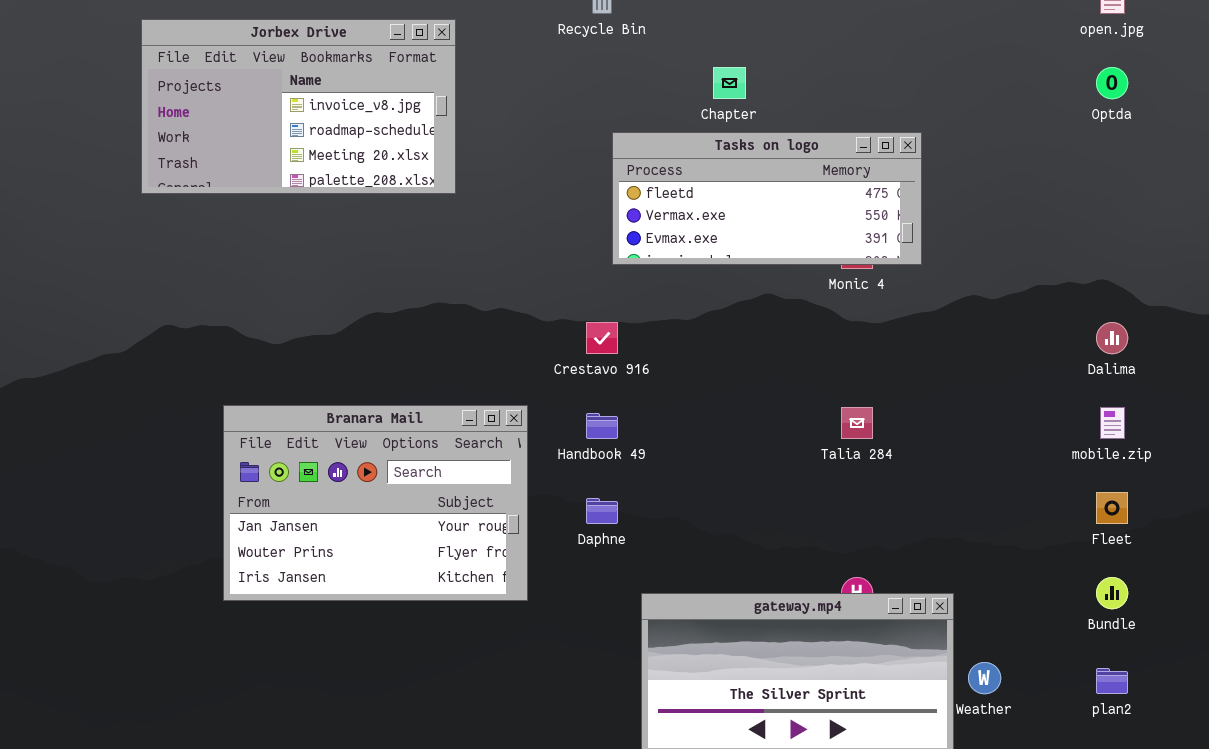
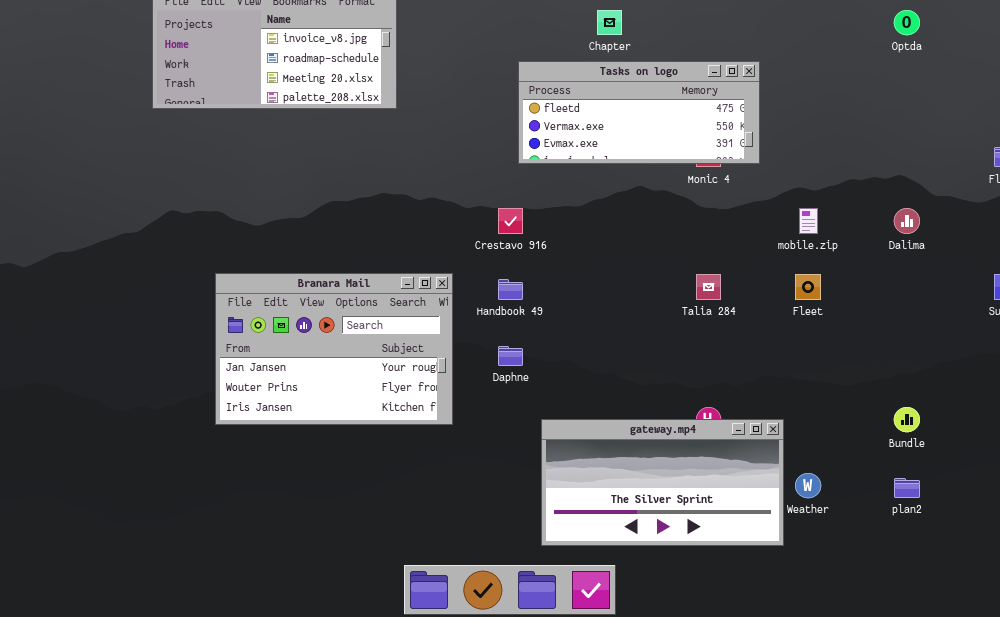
mobile.zip: [1100,407,1125,439] -> [799,208,818,234], moved
Fleet: [1096,492,1128,524] -> [795,274,821,300], moved

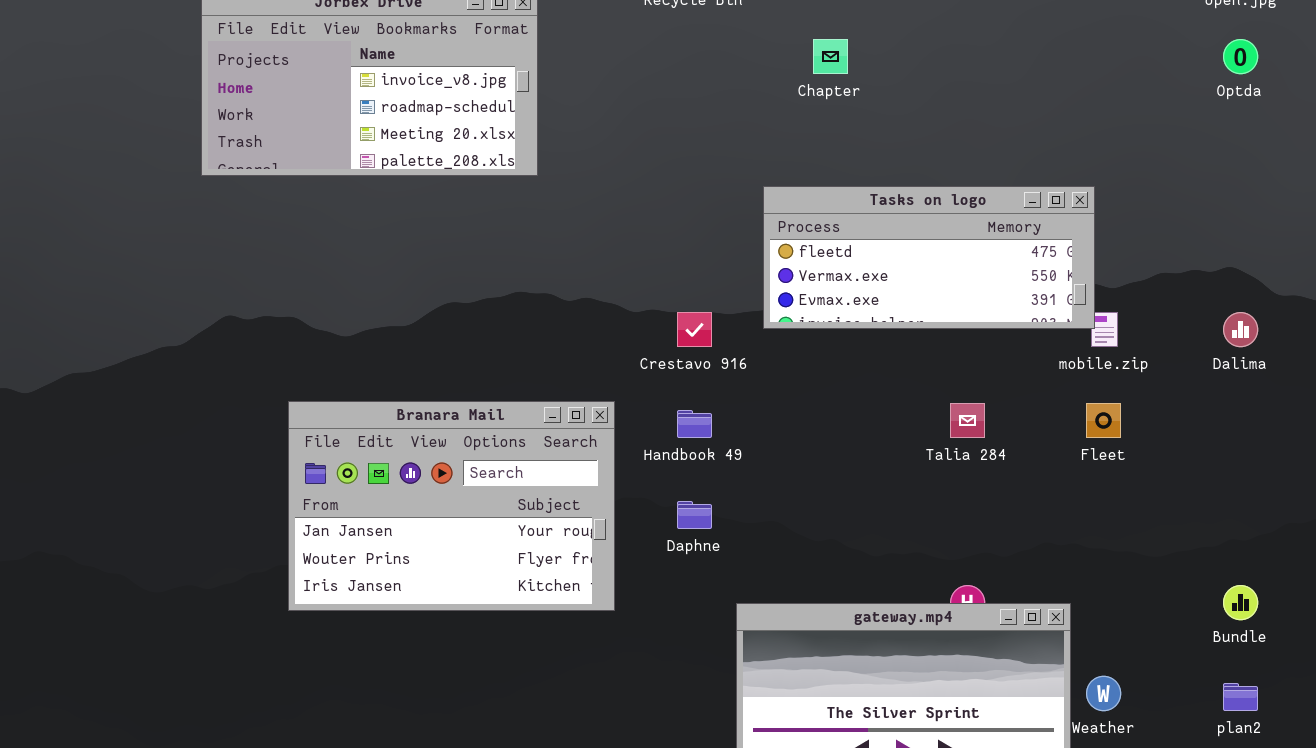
Tasks on logo: [518,61,760,164] -> [763,186,1095,329], moved

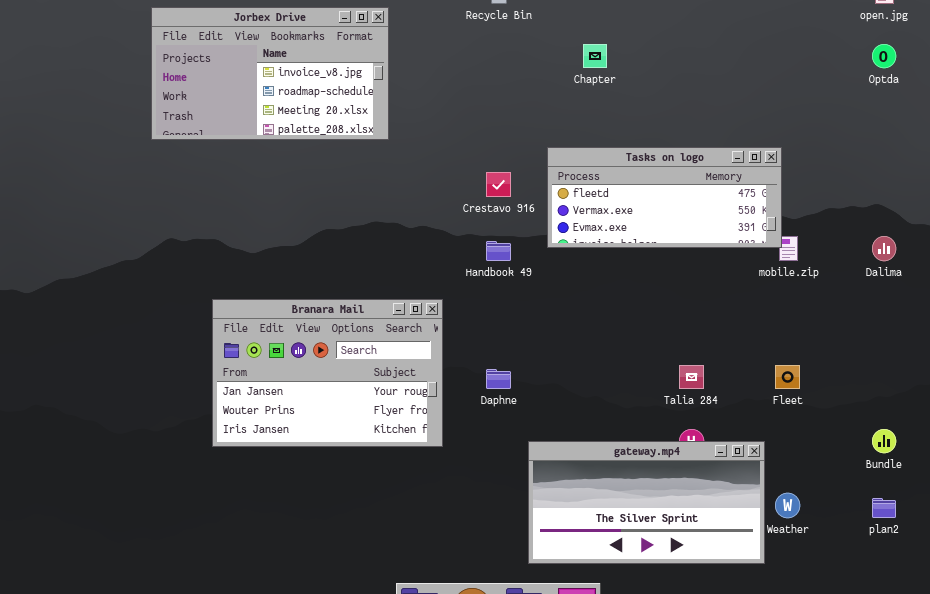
Crestavo 916: [677,312,712,347] -> [486,172,511,197], moved
Talia 284: [950,403,985,438] -> [679,365,704,389], moved
Fleet: [1086,403,1121,438] -> [775,365,800,389], moved
Handbook 49: [677,410,712,438] -> [486,241,511,261], moved

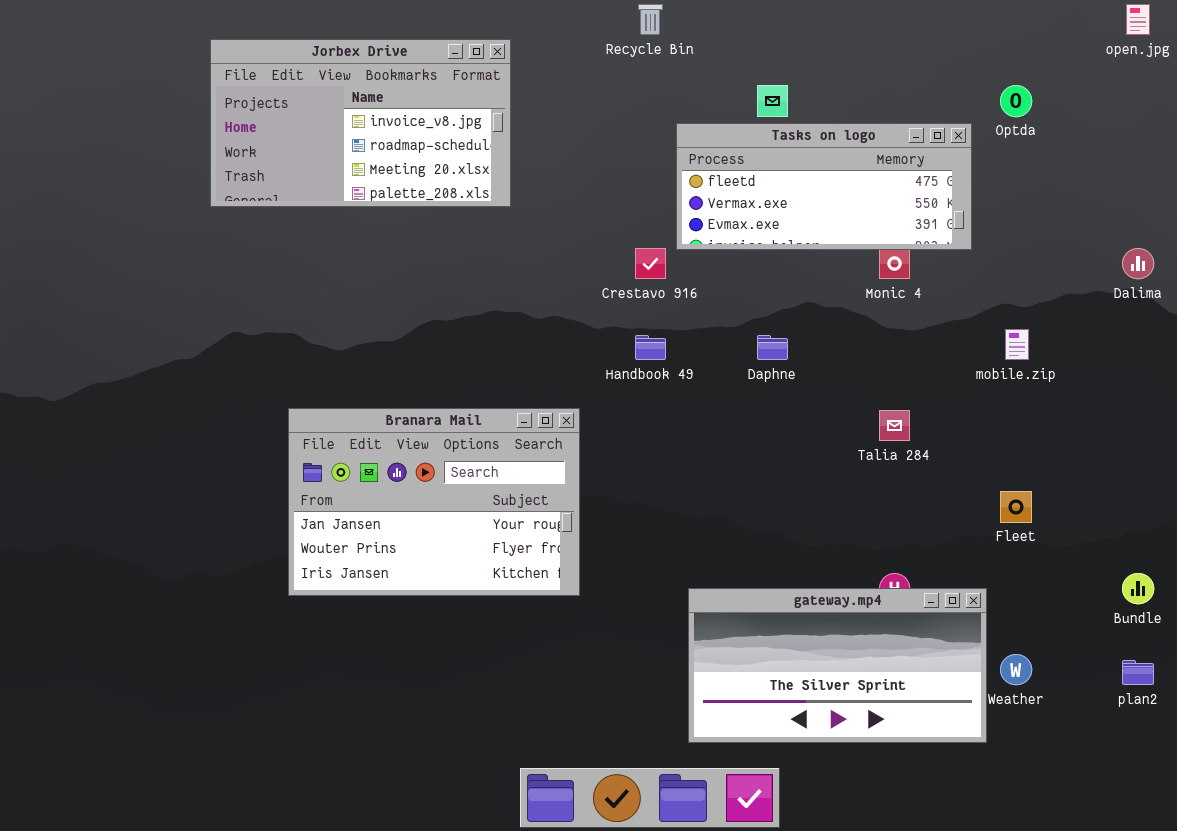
Optda: [872,44,896,68] -> [1000,85,1032,117], moved
Tasks on logo: [547,147,782,248] -> [676,123,972,250], moved
Dalima: [872,236,896,261] -> [1122,248,1154,279], moved
Talia 284: [679,365,704,389] -> [879,410,910,441], moved
Daphne: [486,369,511,389] -> [757,335,788,360], moved

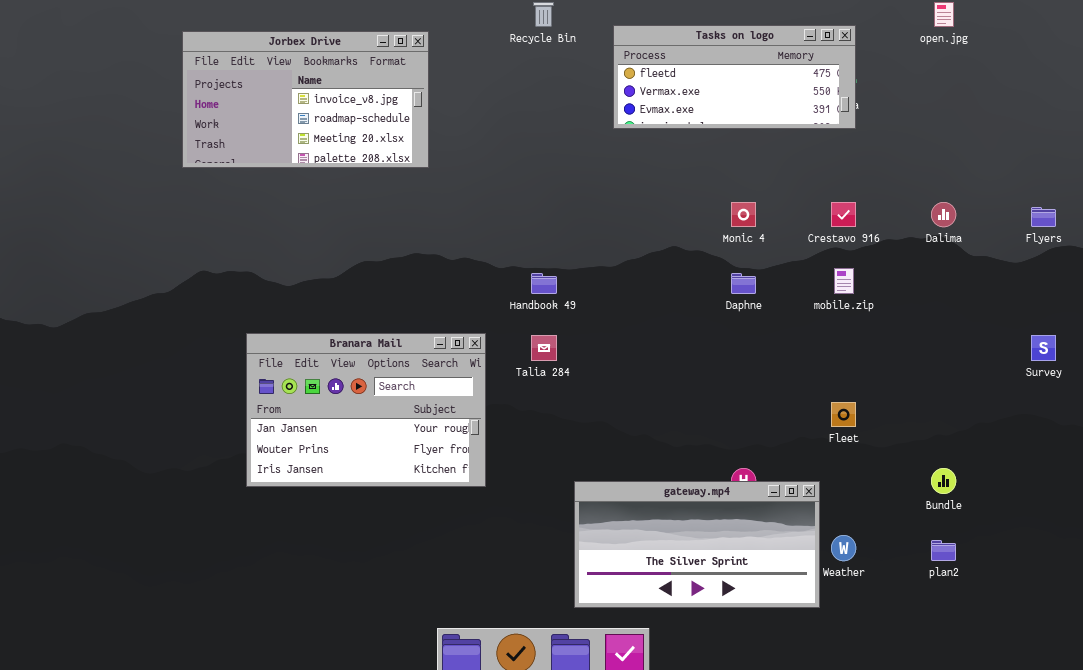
Tasks on logo: [676,123,972,250] -> [613,25,856,129], moved
Crestavo 916: [635,248,666,279] -> [831,202,856,227], moved
Daphne: [757,335,788,360] -> [731,273,756,294], moved
Talia 284: [879,410,910,441] -> [531,335,557,361], moved

